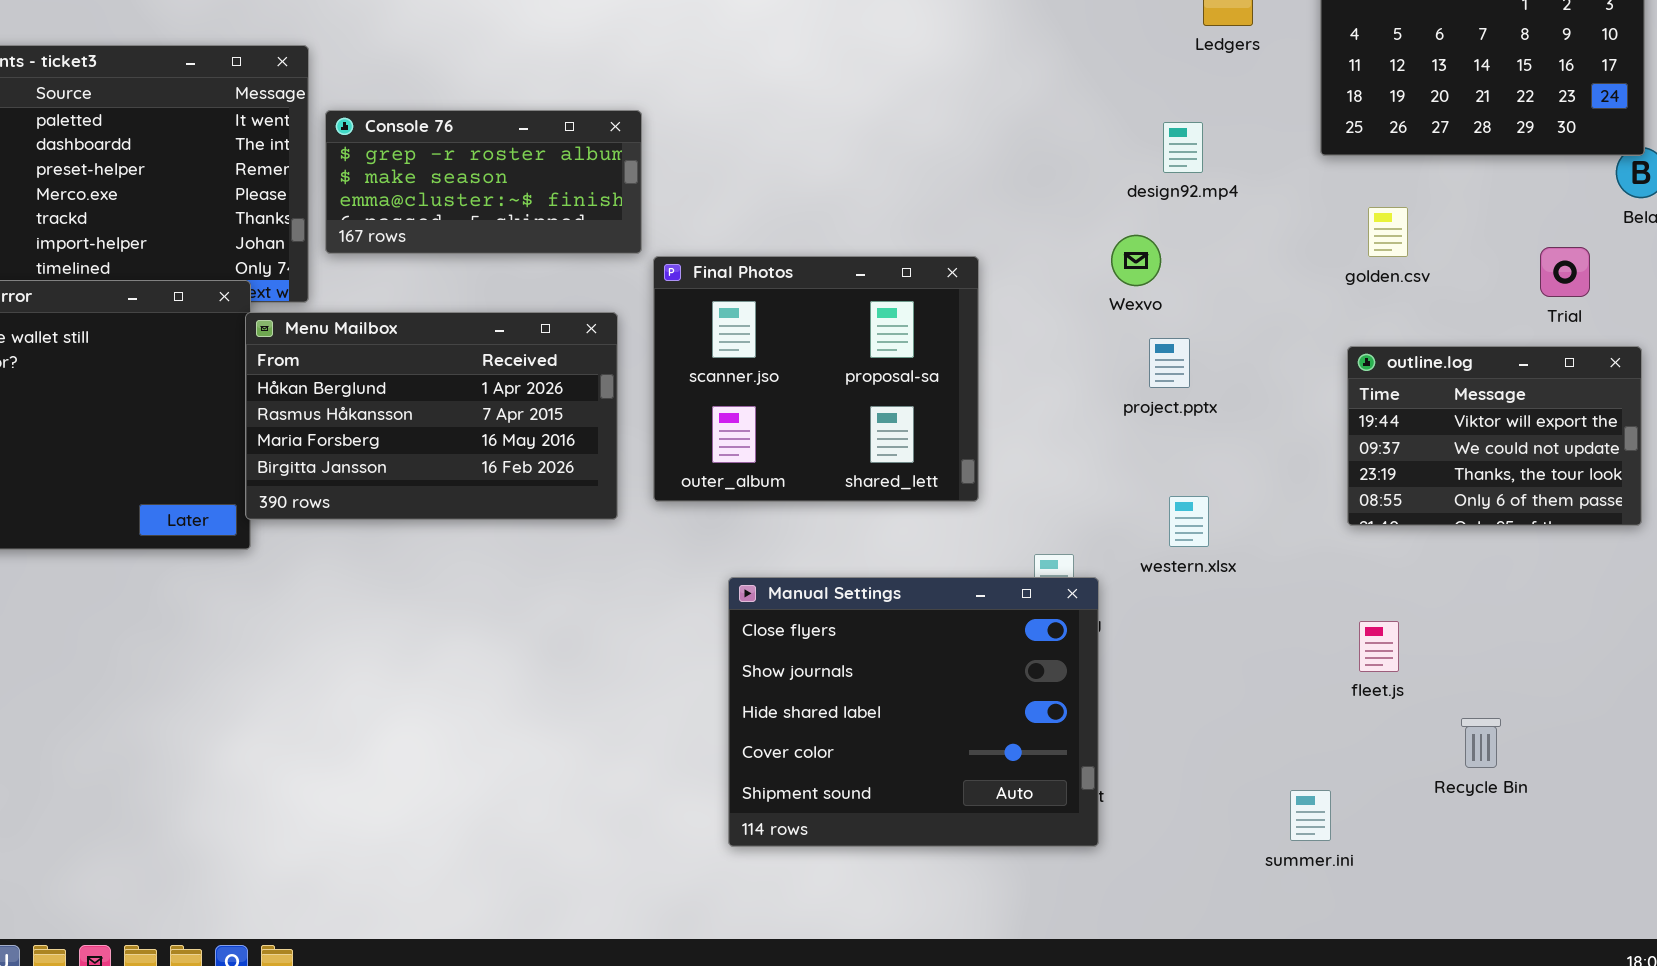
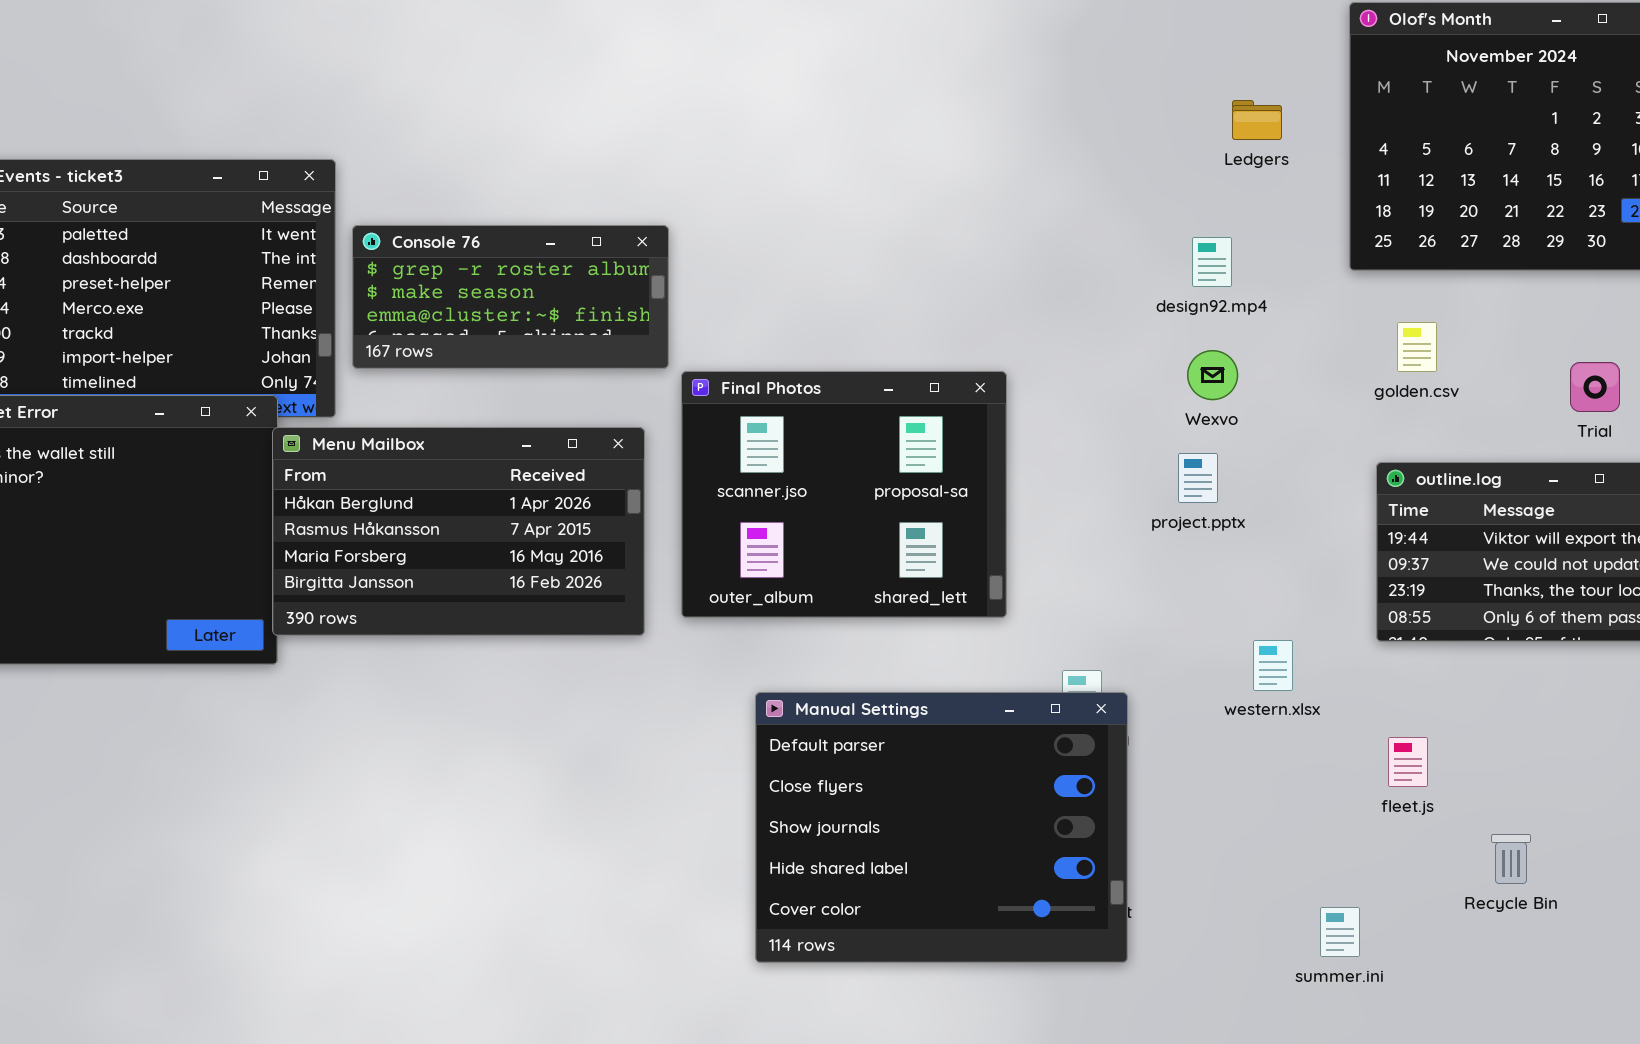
Wexvo: [1111,235,1161,286] -> [1187,350,1238,400], moved
western.xlsx: [1169,496,1209,547] -> [1253,640,1293,691], moved
Manual Settings: [728,577,1099,847] -> [755,692,1128,963], scrolled up 1 row

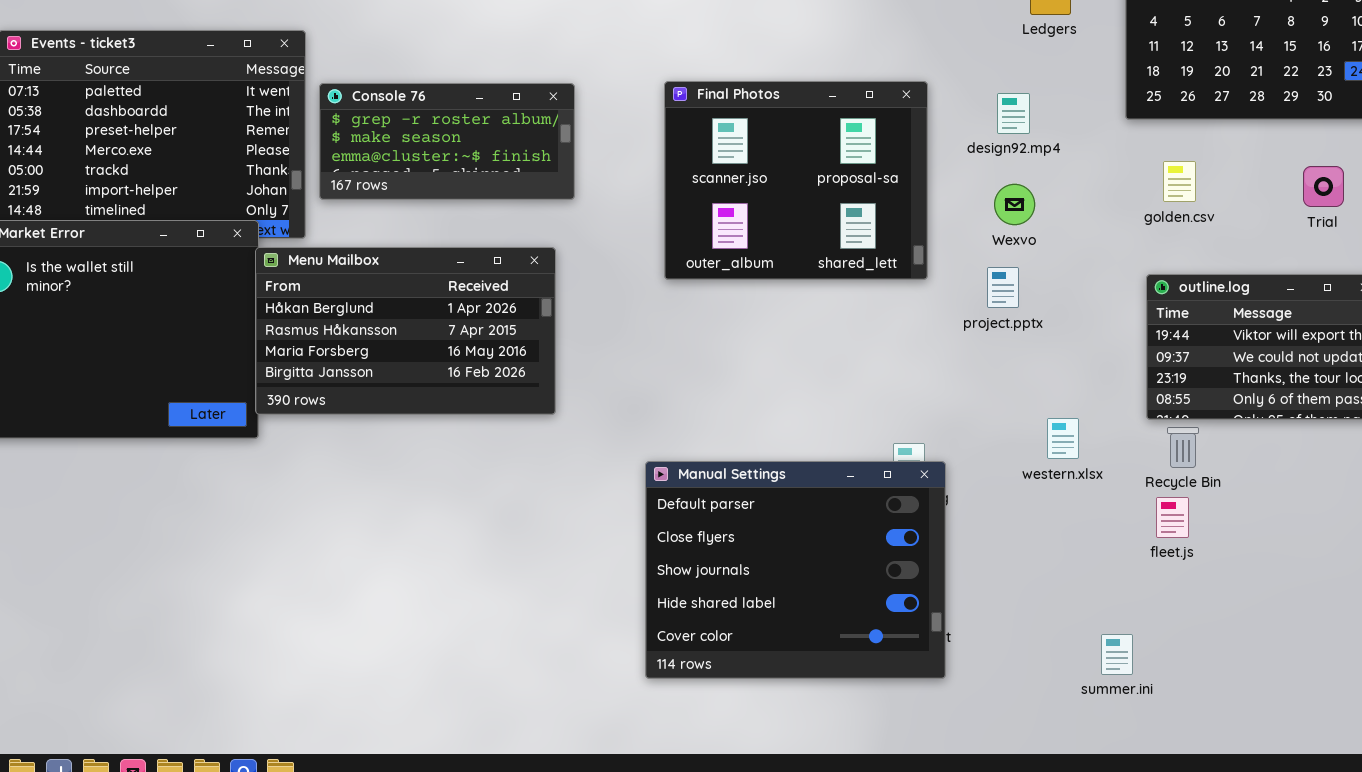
Trial: [1570,362,1620,412] -> [1303,166,1344,207], moved
Final Photos: [681,371,1007,618] -> [664,81,928,280], moved
Recycle Bin: [1491,834,1531,884] -> [1167,427,1199,468], moved

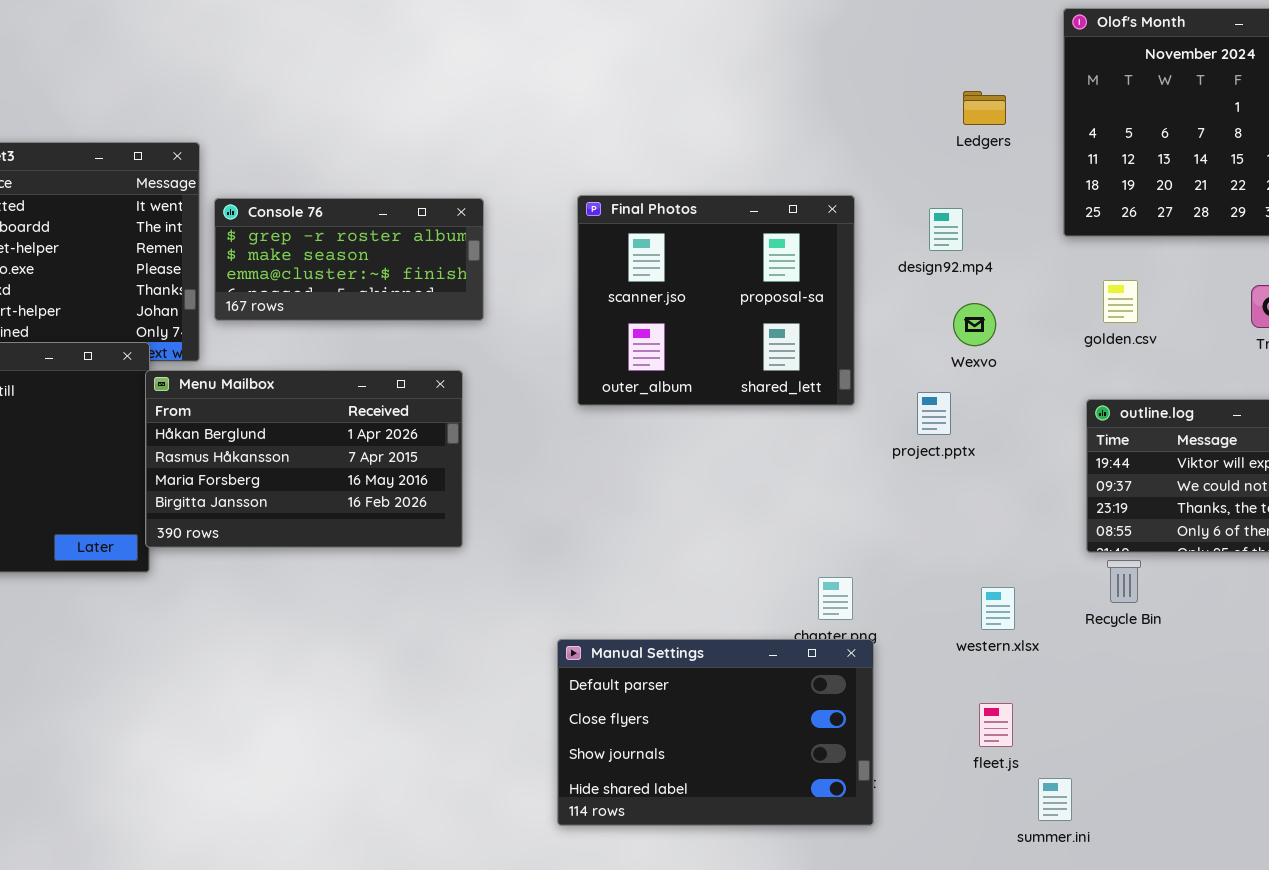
Wexvo: [994,184,1035,225] -> [953,303,996,346], moved
western.xlsx: [1047,418,1079,459] -> [981,587,1015,630], moved
Manual Settings: [645,461,946,679] -> [557,639,874,826], resized
fleet.js: [1156,497,1189,538] -> [979,703,1013,747], moved

